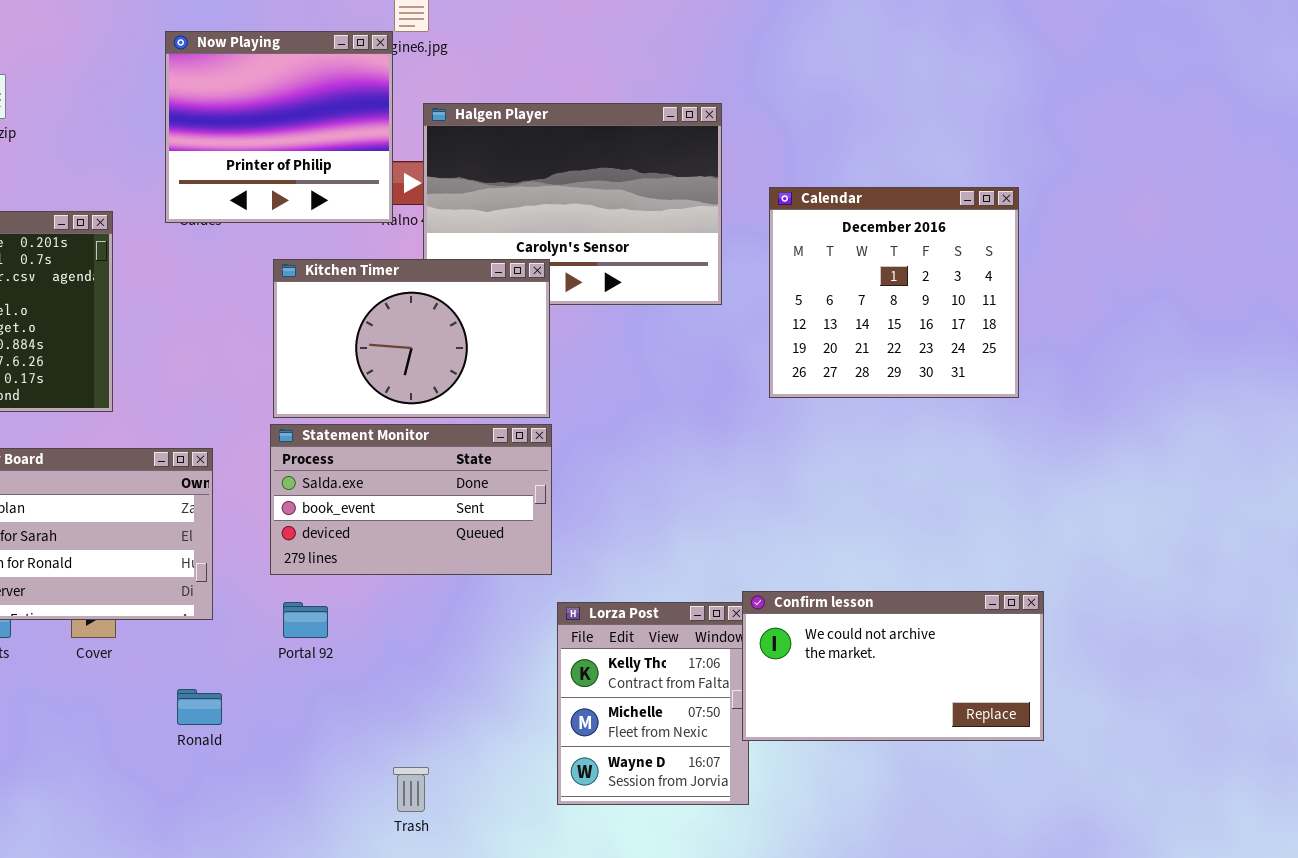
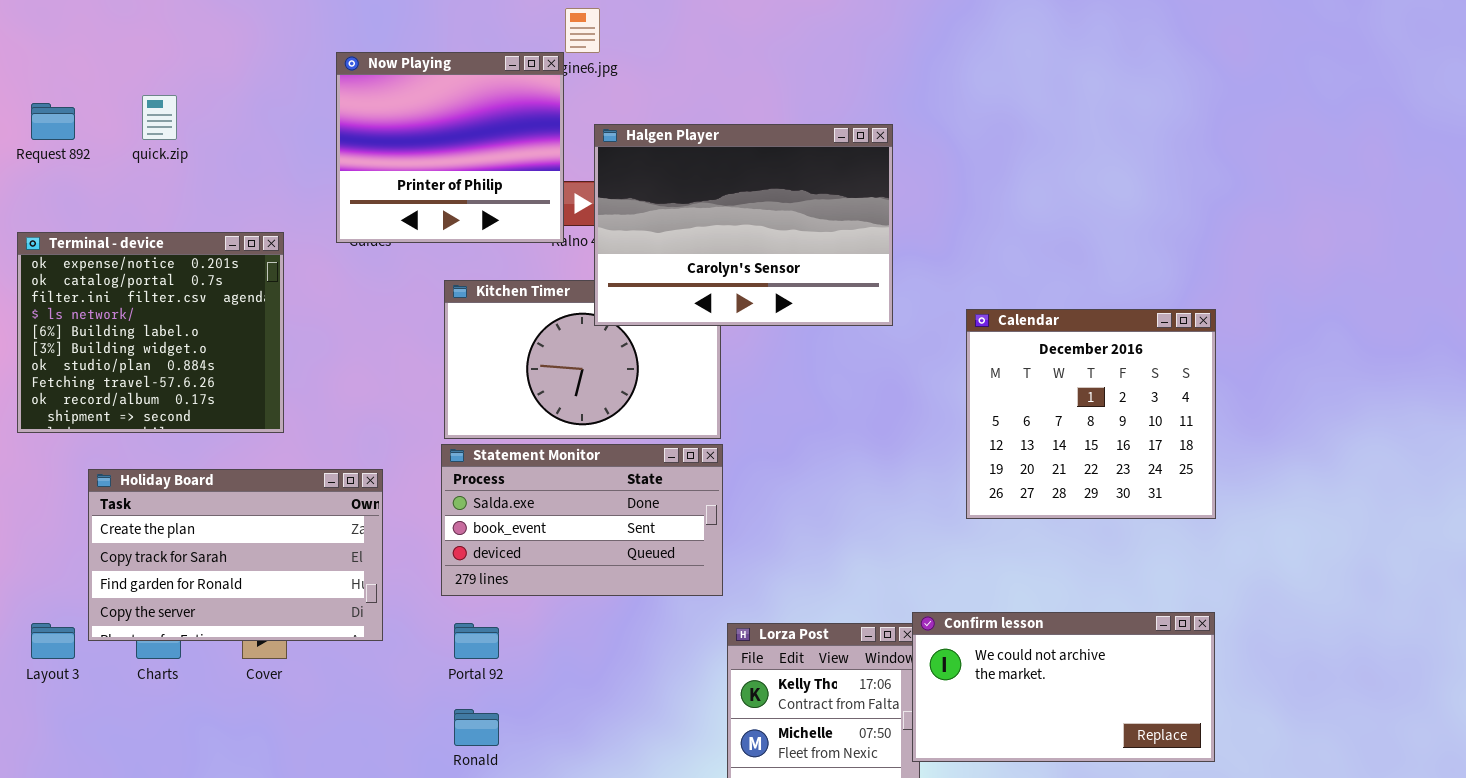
Halgen Player: [423,103,722,305] -> [594,124,893,326], raised
Calendar: [769,187,1019,398] -> [966,309,1216,519], moved
Ronald: [177,689,222,725] -> [454,709,499,746], moved

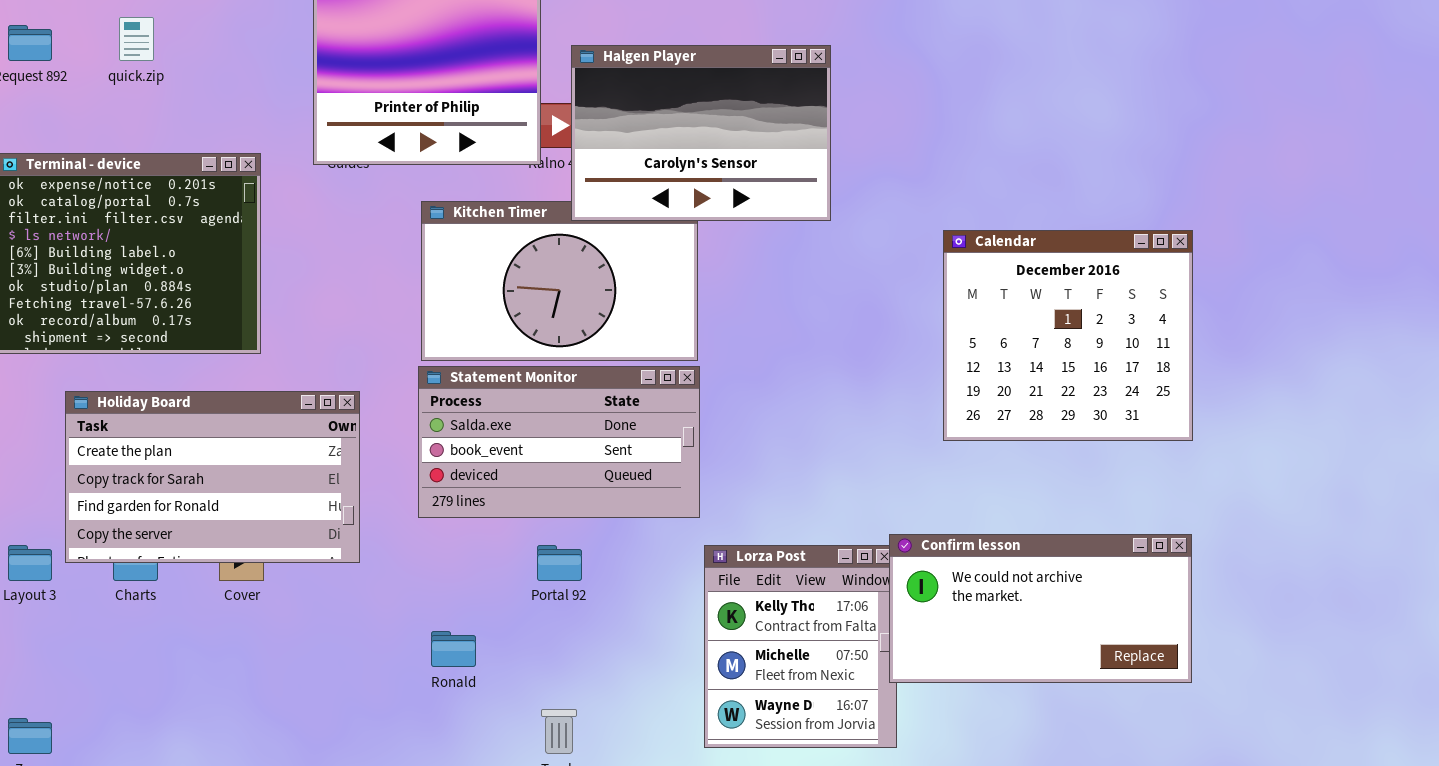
Halgen Player: [594,124,893,326] -> [571,45,831,221], resized
Portal 92: [454,623,499,659] -> [537,545,582,581], moved

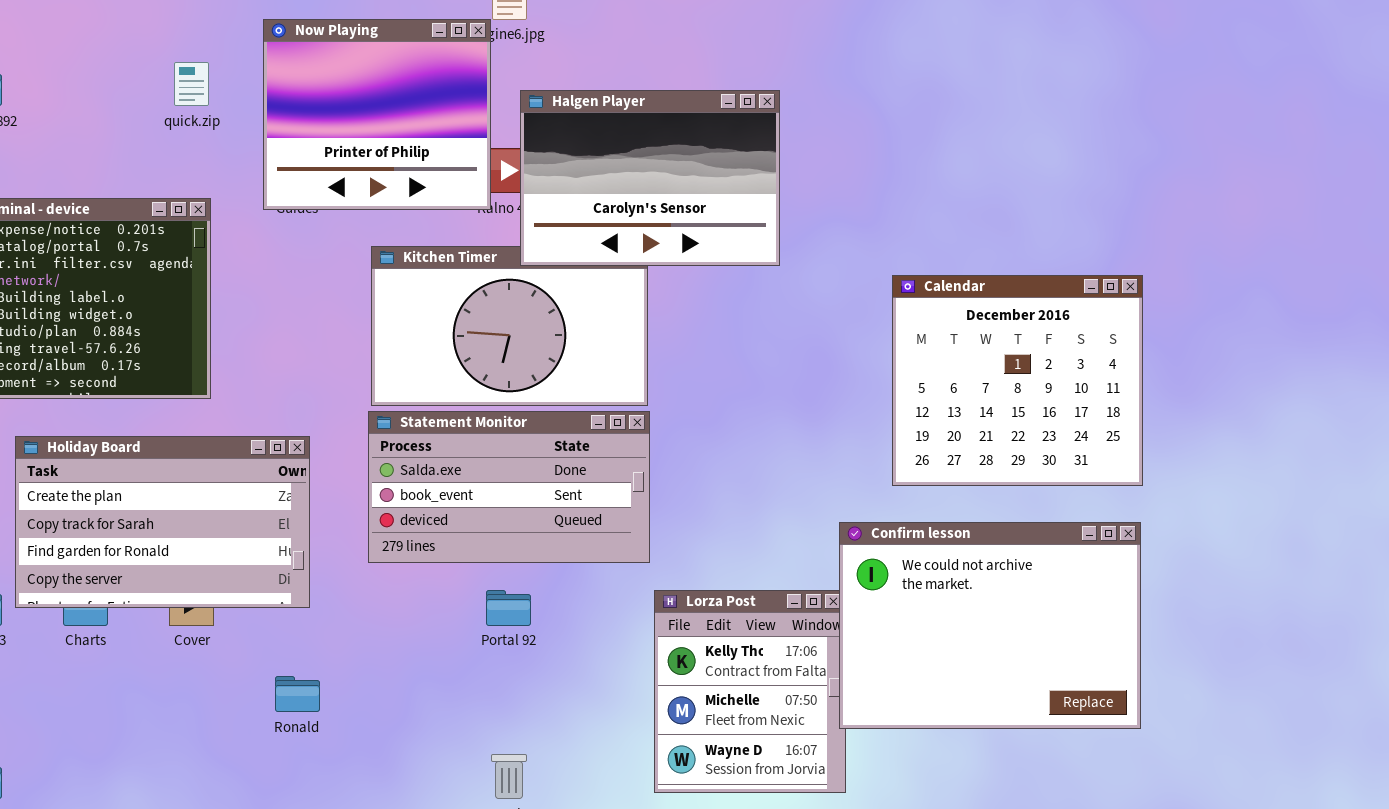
quick.zip: [119,17,154,61] -> [174,62,209,106], moved
Confirm lesson: [889,534,1192,683] -> [839,522,1141,729], resized
Ronald: [431,631,476,667] -> [275,676,320,712], moved

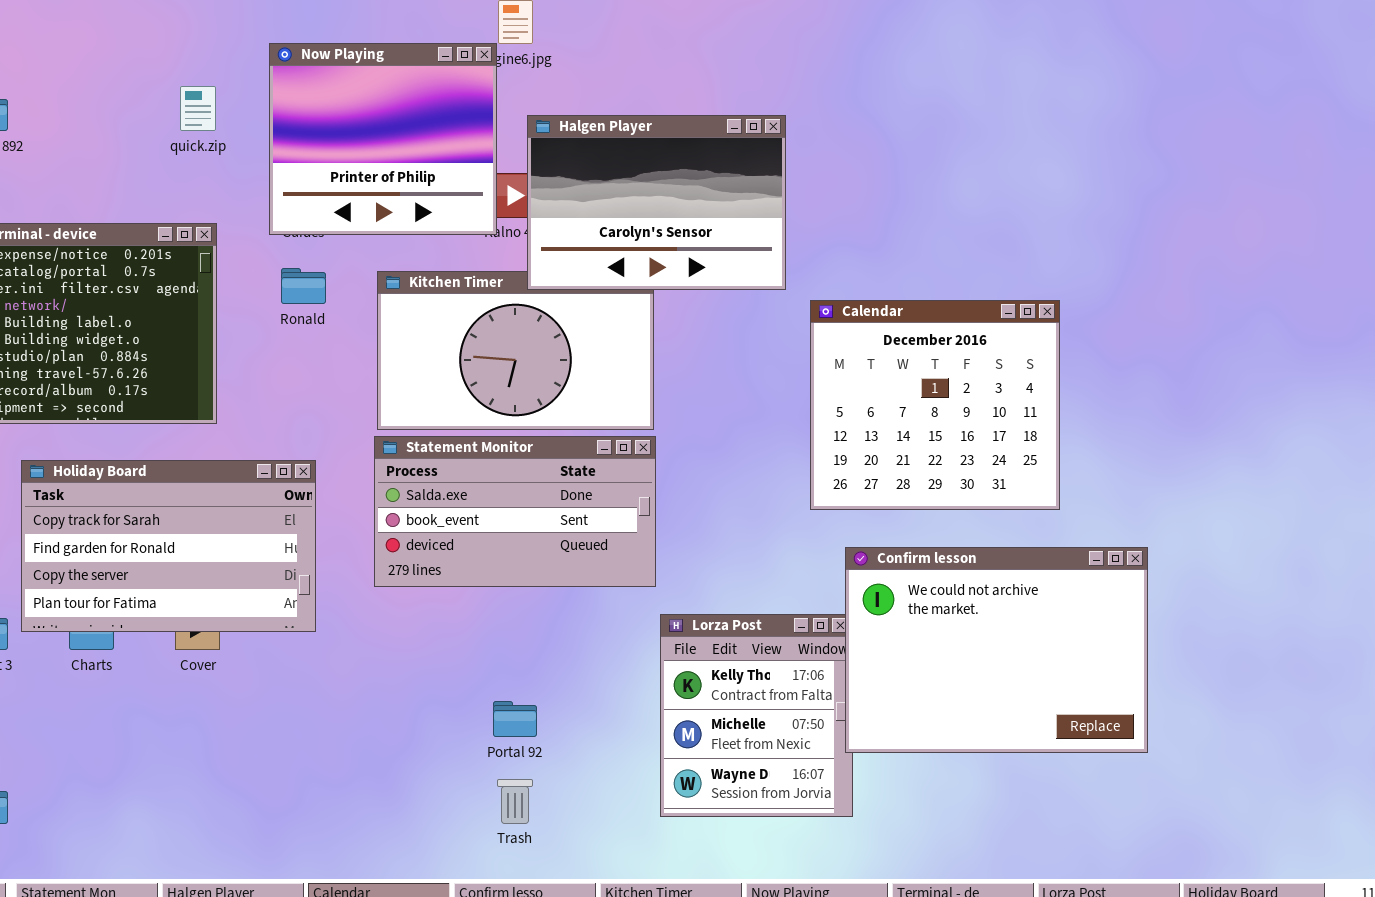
Calendar: [892,275,1143,486] -> [810,300,1060,510], moved
Holiday Board: [15,436,310,608] -> [21,460,316,632], scrolled down 1 row
Portal 92: [486,590,531,626] -> [493,701,537,737], moved
Ronald: [275,676,320,712] -> [281,268,326,304], moved

